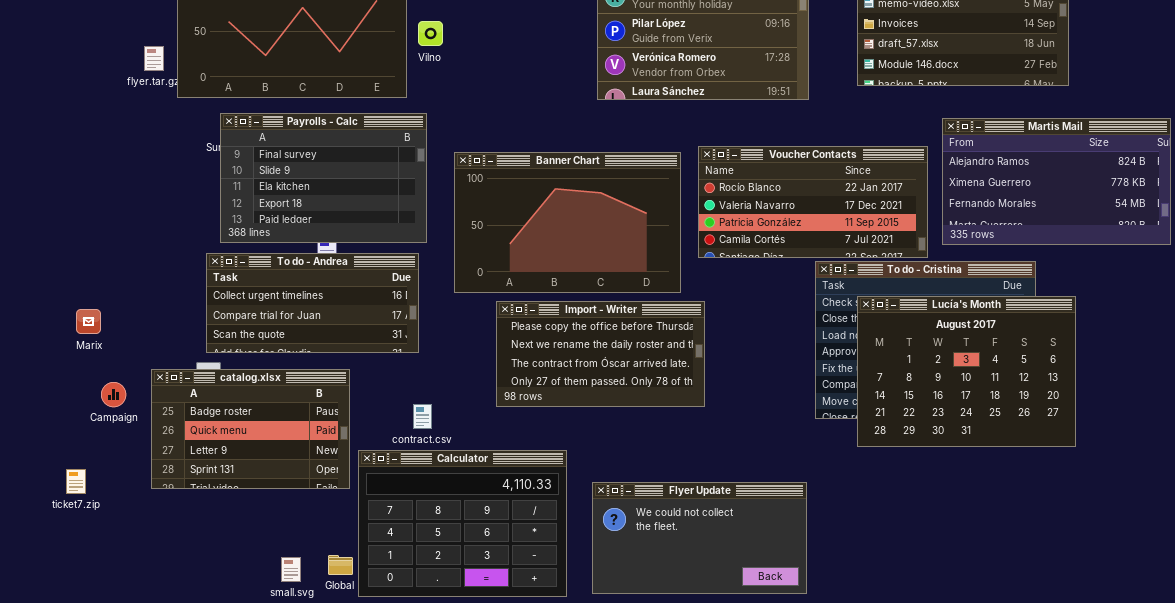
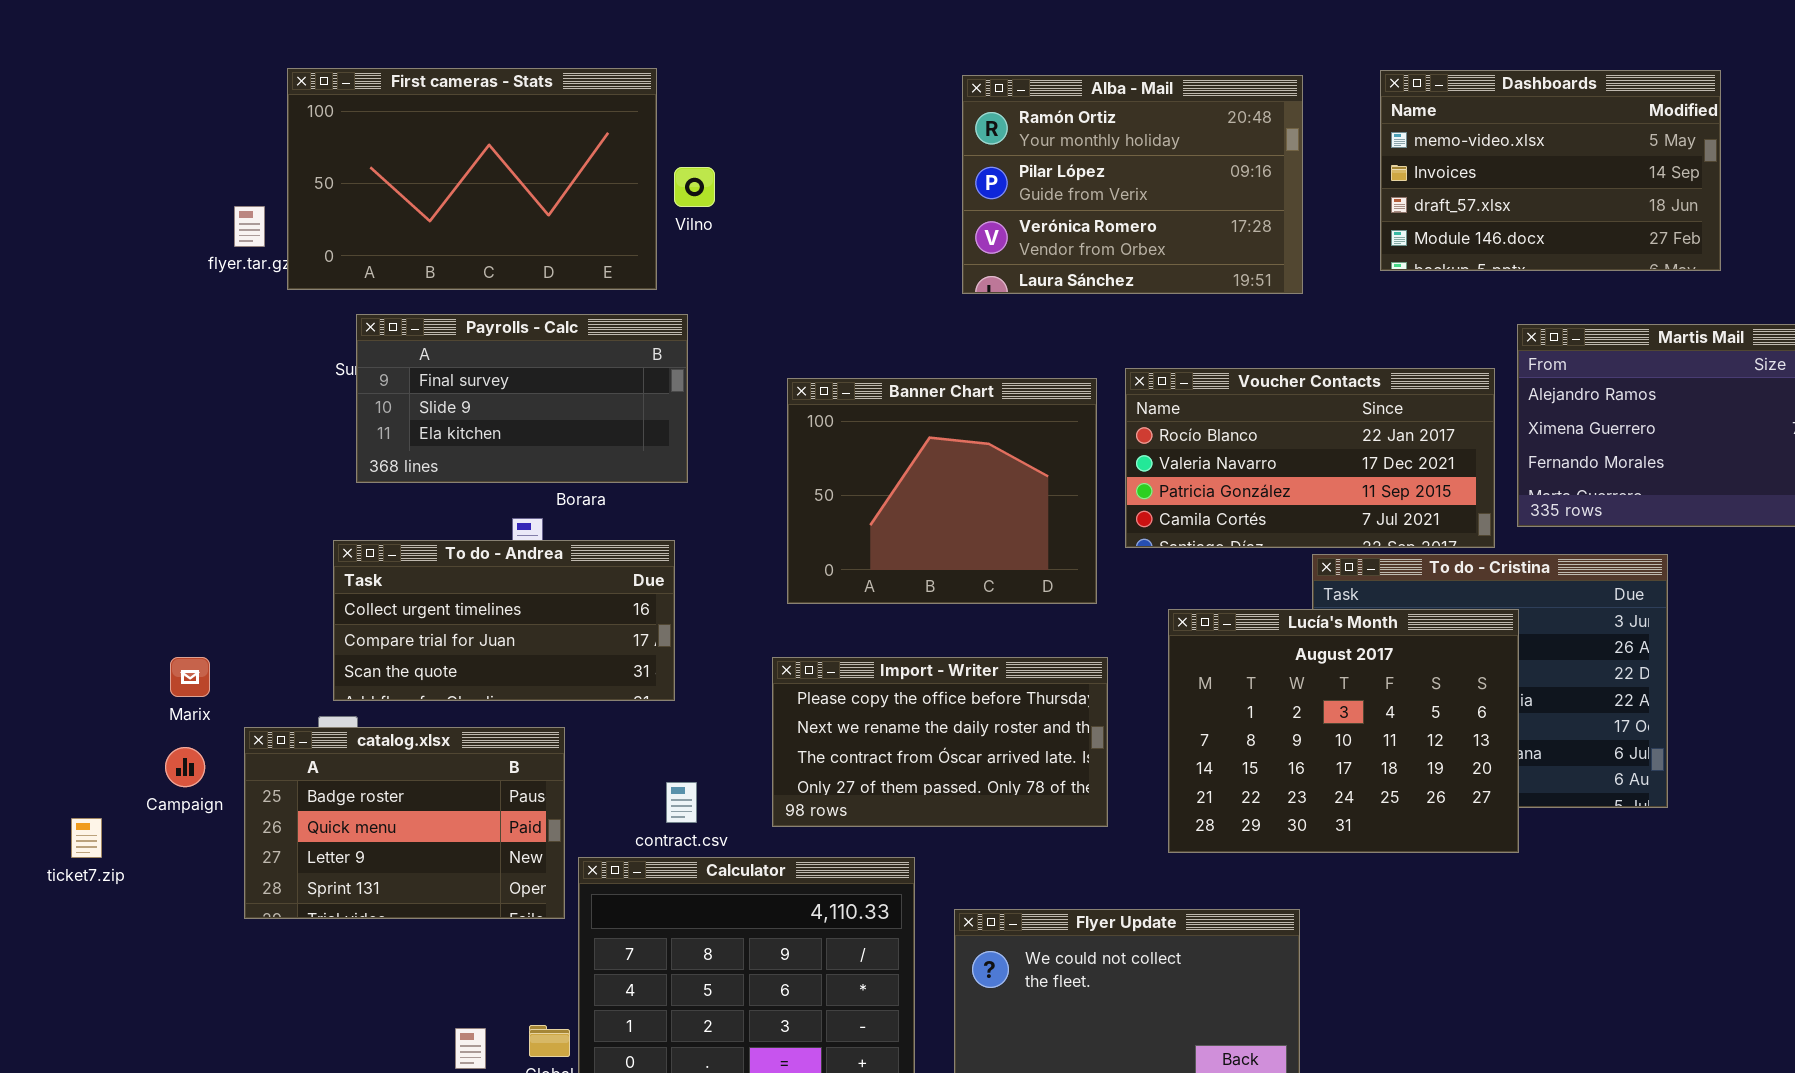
Payrolls - Calc: [220,113,427,243] -> [356,314,688,483], resized
Banner Chart: [454,152,681,293] -> [787,378,1097,604], resized
Lucía's Month: [857,296,1076,447] -> [1168,609,1519,853], moved
Import - Writer: [496,301,705,407] -> [772,657,1108,827], moved
Marix: [76,309,101,334] -> [170,657,210,697], moved
ticket7.zip: [66,469,86,494] -> [71,818,102,858], moved

